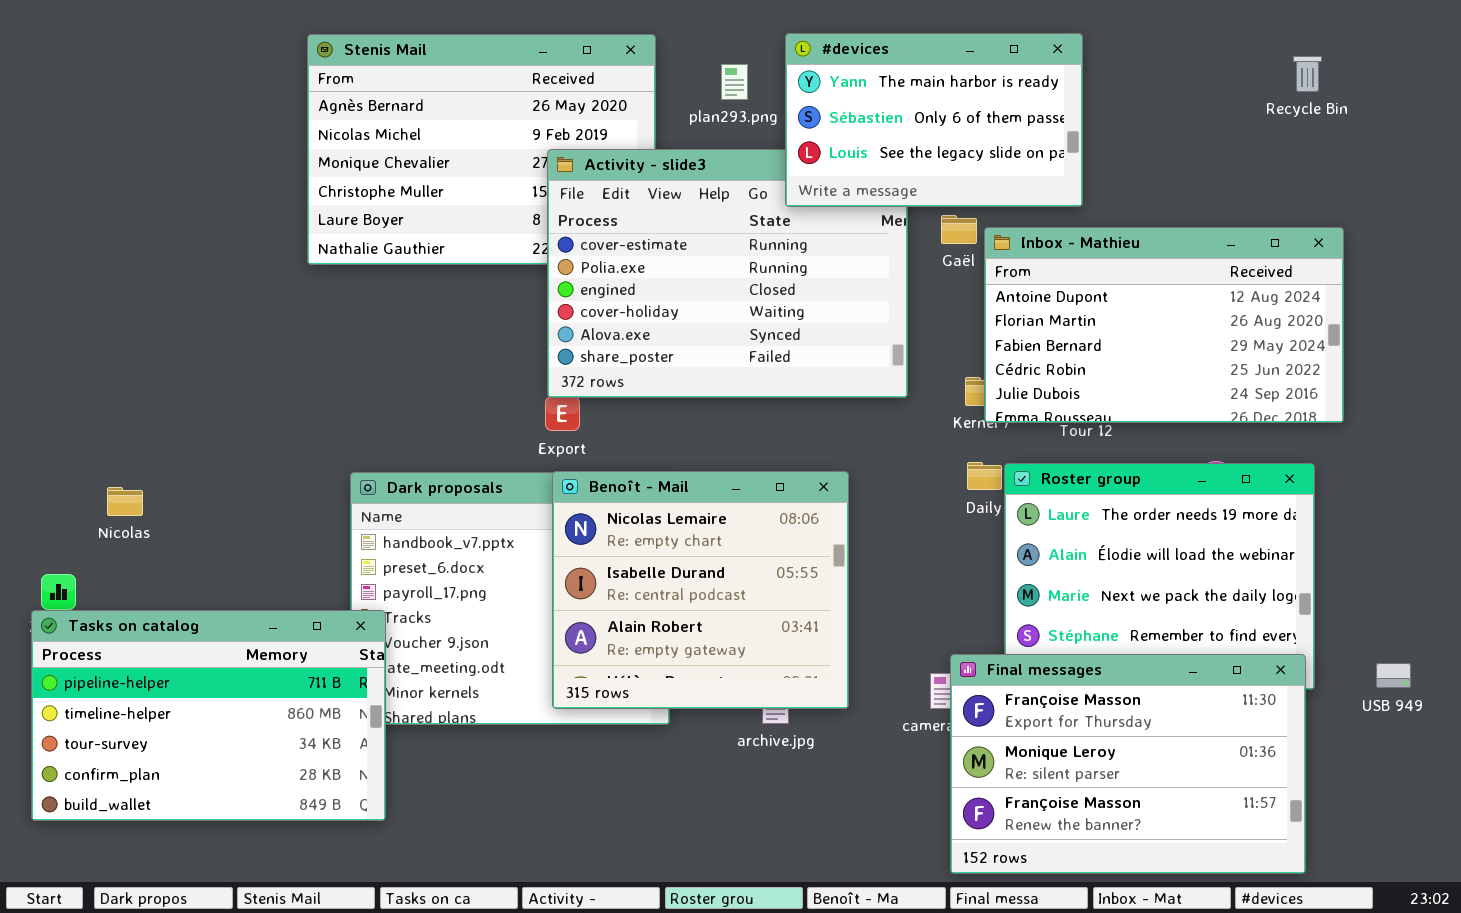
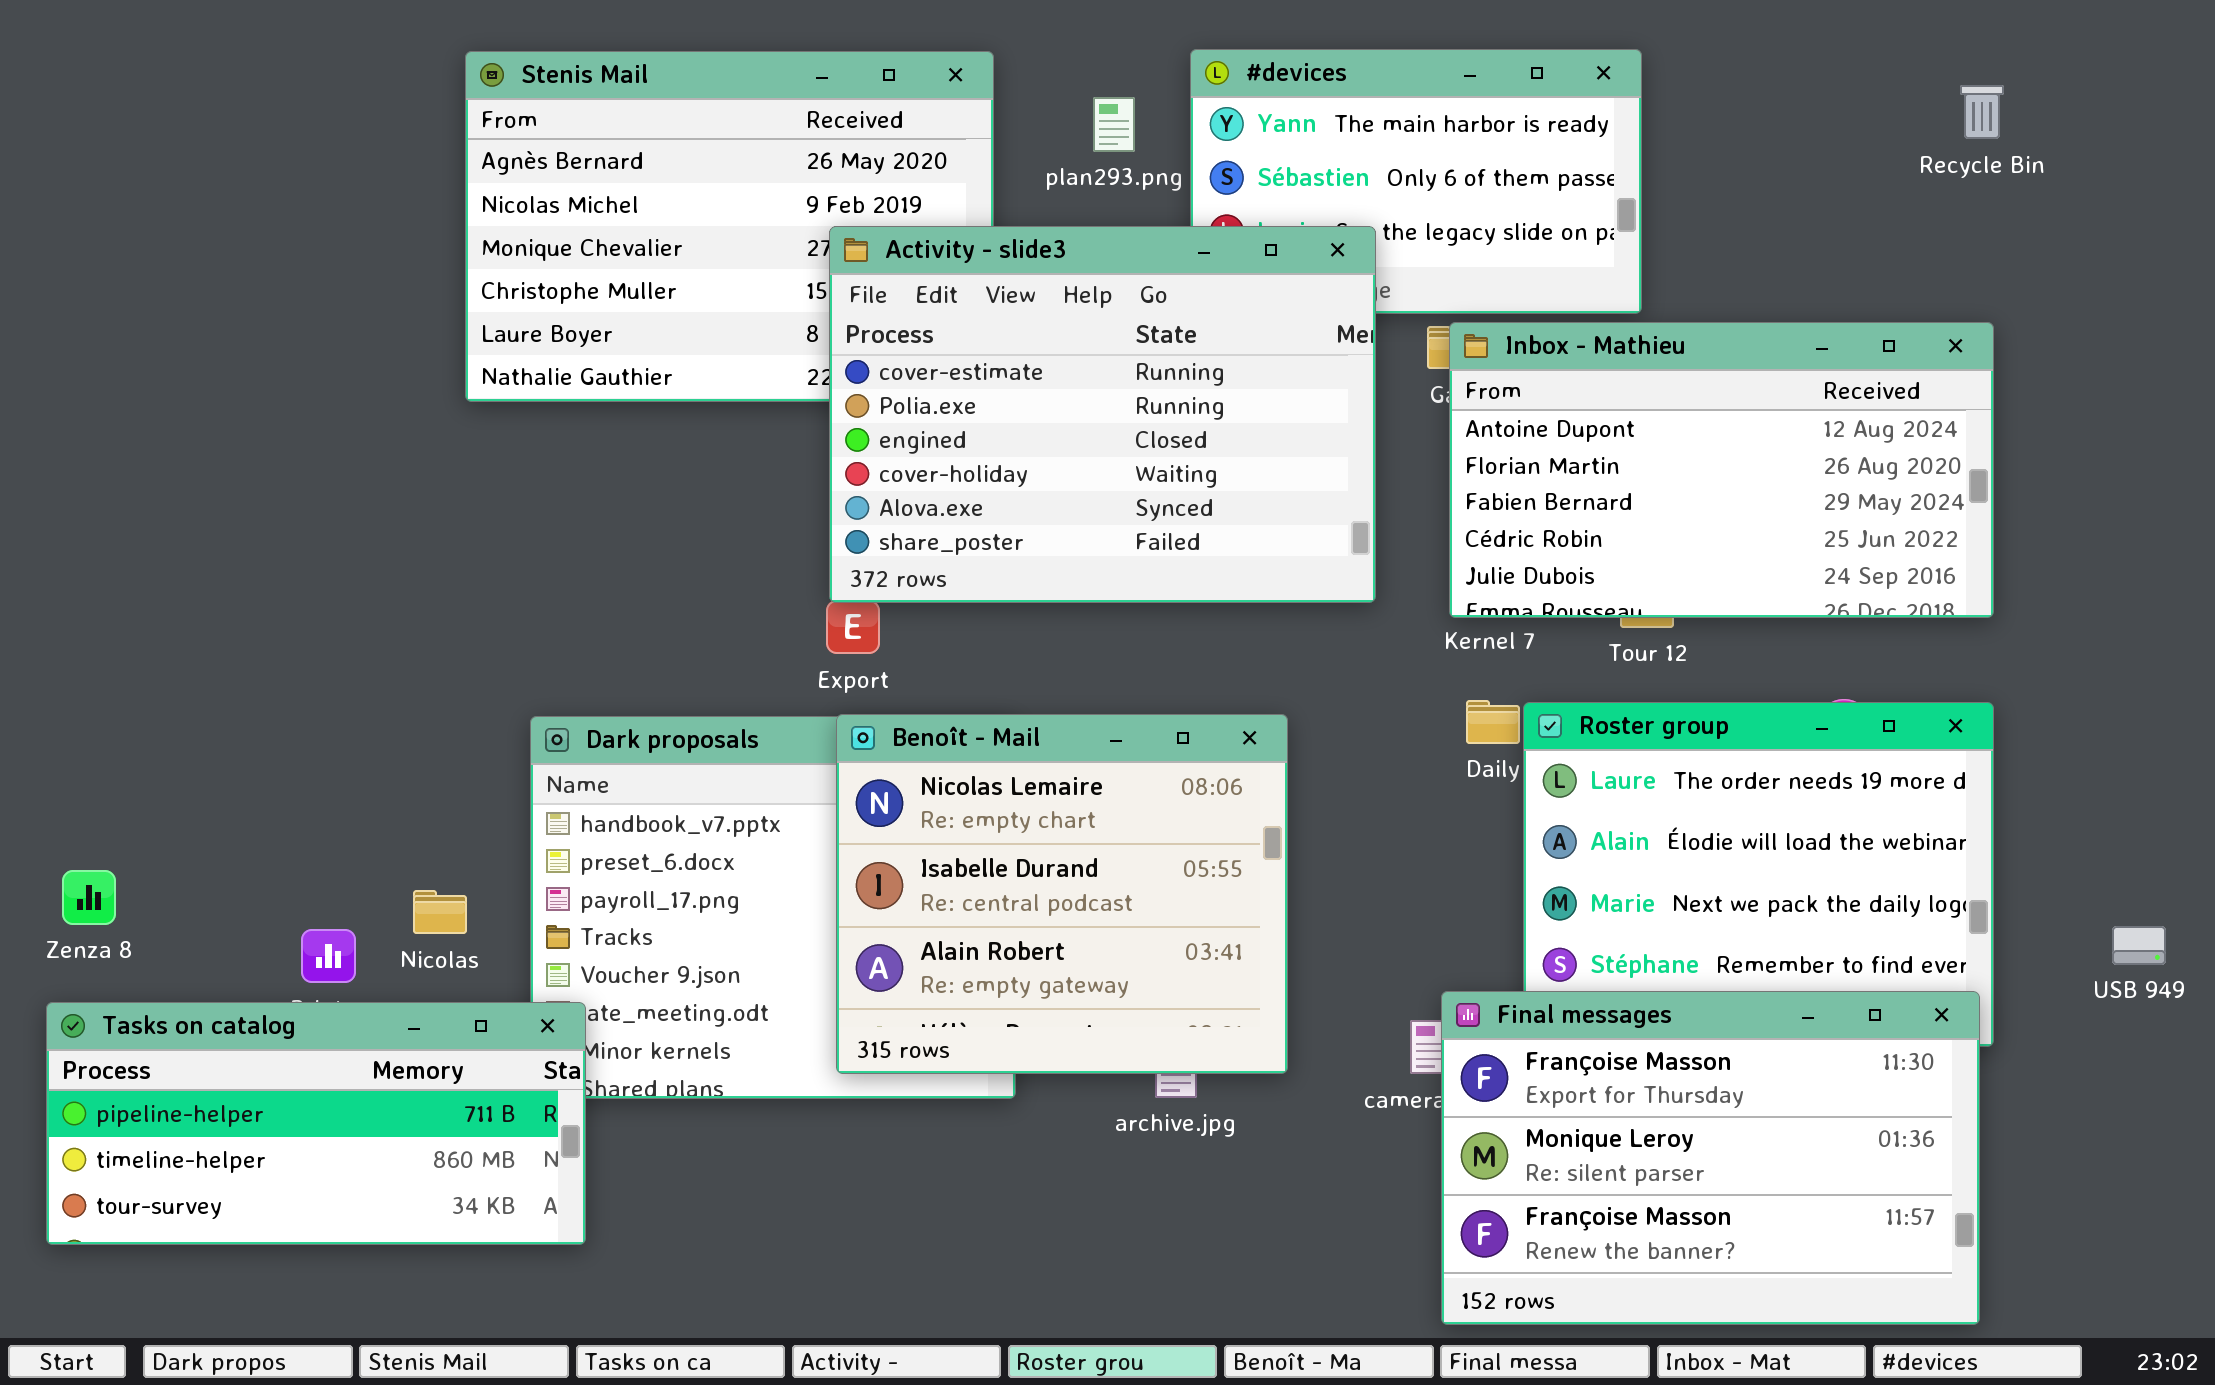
Activity - slide3: [547,149,908,398] -> [829,226,1376,603], raised
Inbox - Mathieu: [984,227,1344,423] -> [1449,322,1994,618], moved
Nicolas: [107,487,143,516] -> [413,890,467,934], moved
Tasks on catalog: [31,610,386,821] -> [46,1002,586,1245], resized
USB 949: [1376,663,1411,688] -> [2112,926,2166,965], moved

